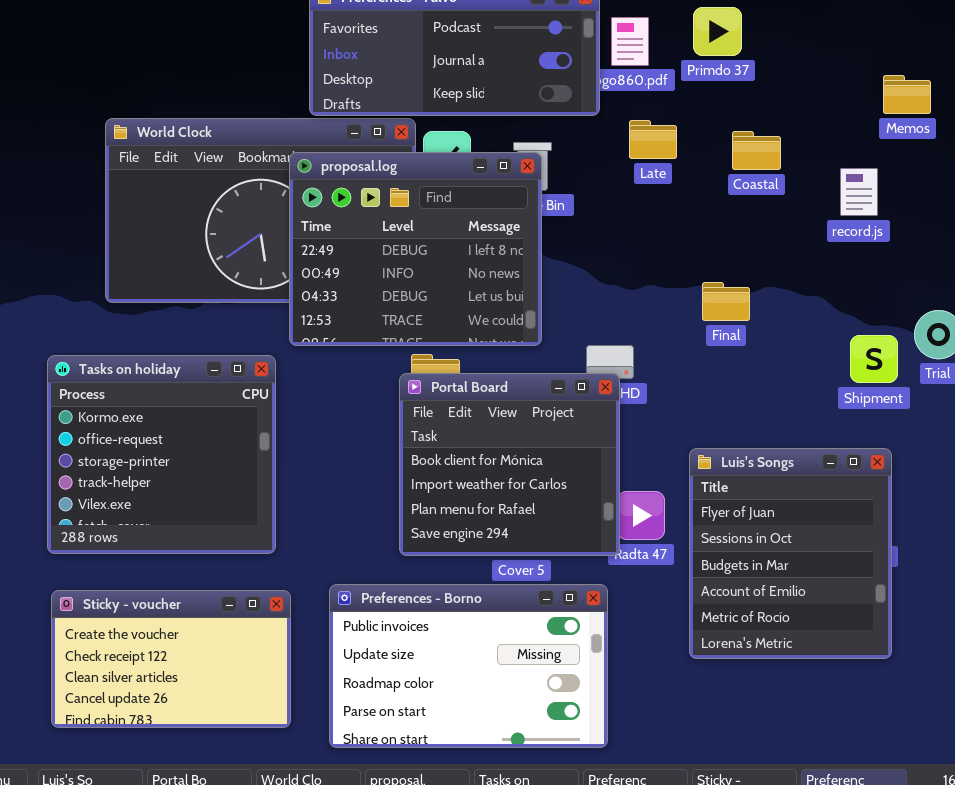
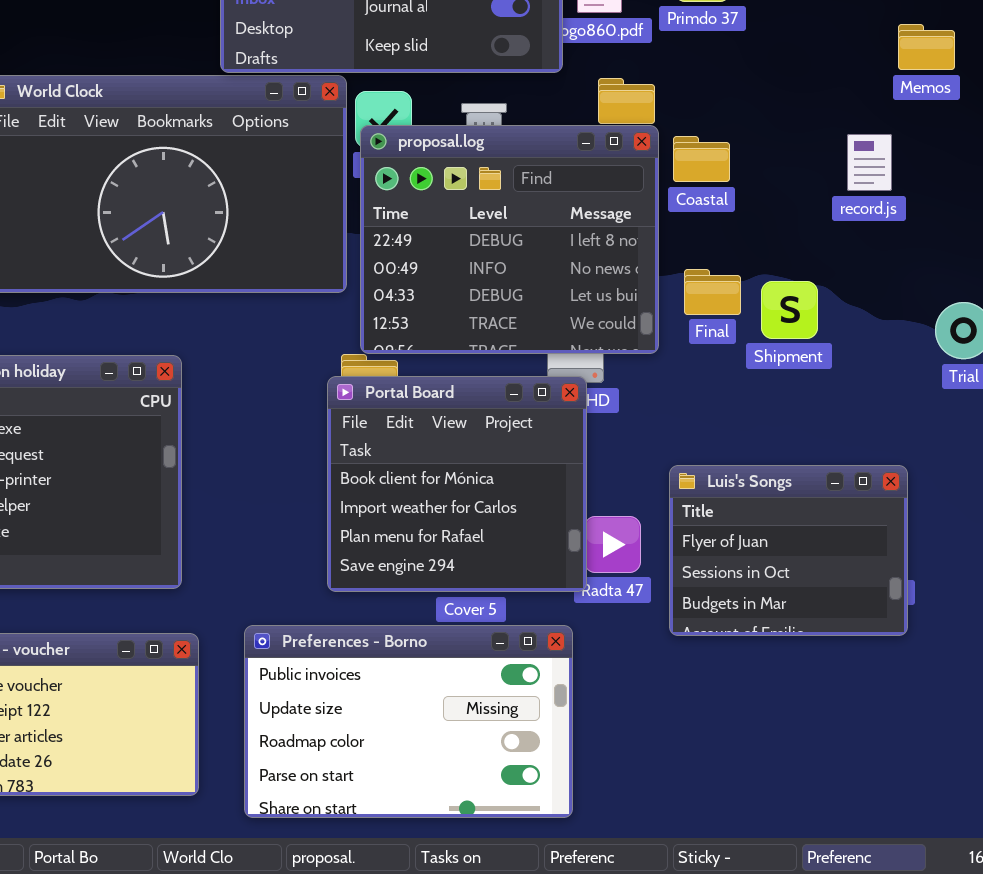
Coastal: [732,131,781,170] -> [673,136,730,182], moved
proposal.log: [289,152,542,346] -> [360,125,659,354], moved
Shipment: [850,335,898,383] -> [761,281,818,339], moved
Luis's Songs: [689,448,892,659] -> [669,465,908,636], resized

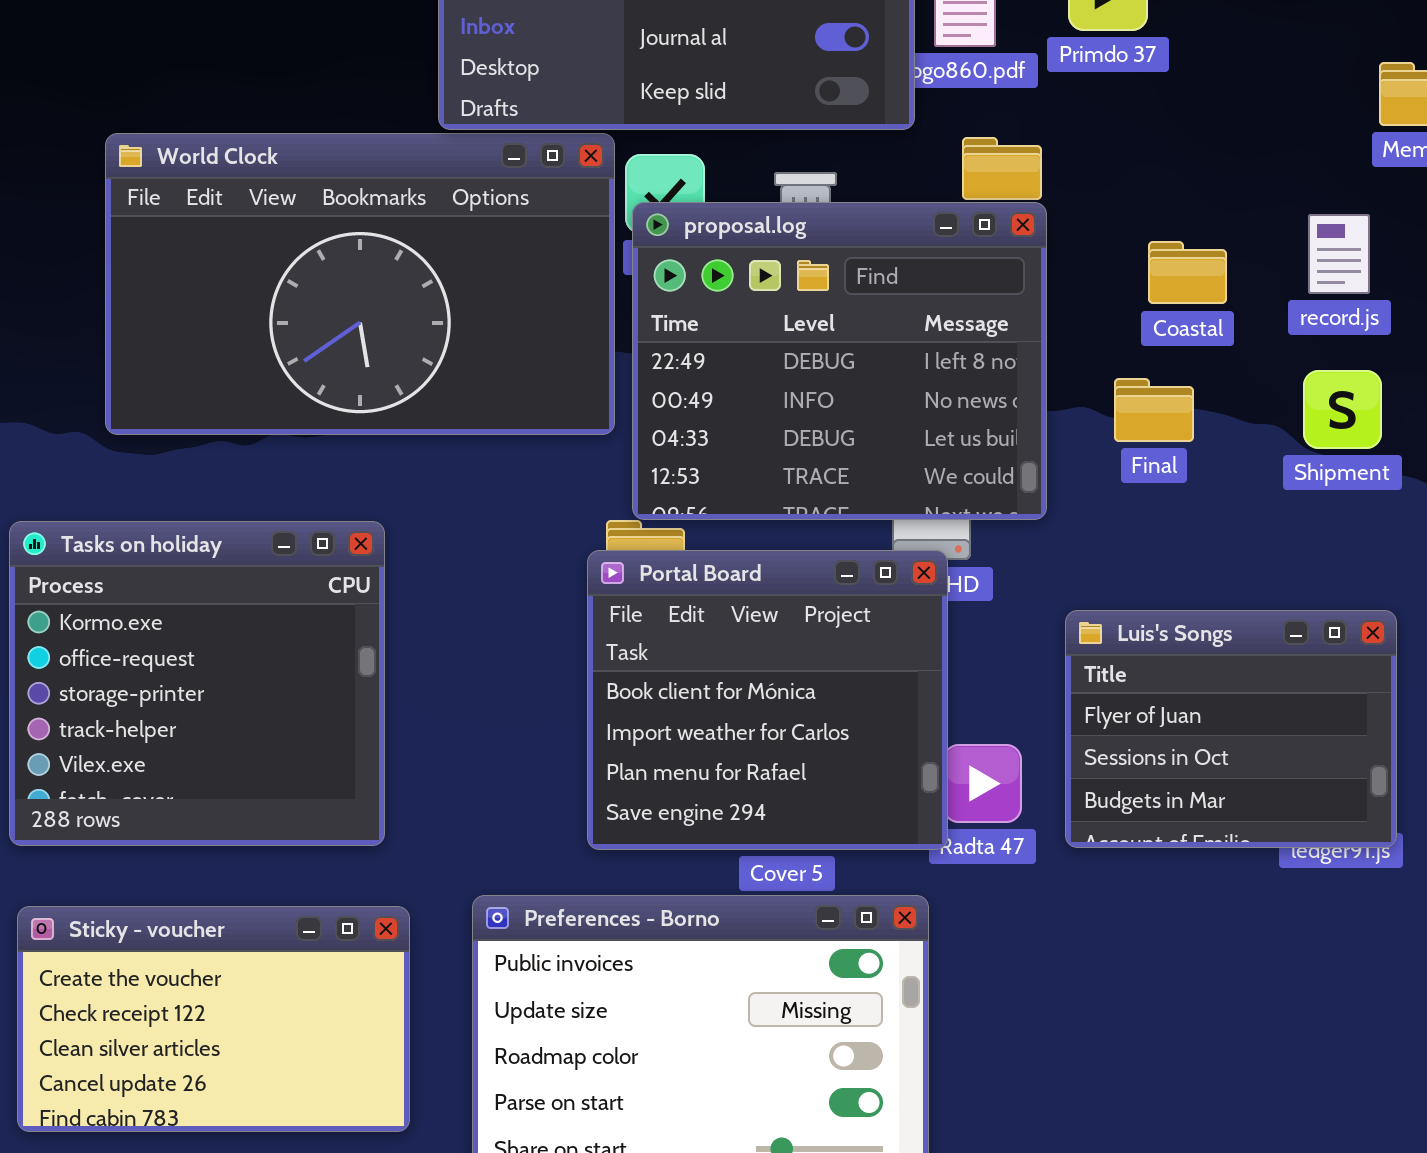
Coastal: [673,136,730,182] -> [1148,241,1227,304], moved
Final: [684,269,741,315] -> [1114,378,1194,442], moved
Shipment: [761,281,818,339] -> [1303,370,1382,449], moved
Luis's Songs: [669,465,908,636] -> [1065,610,1397,848], moved

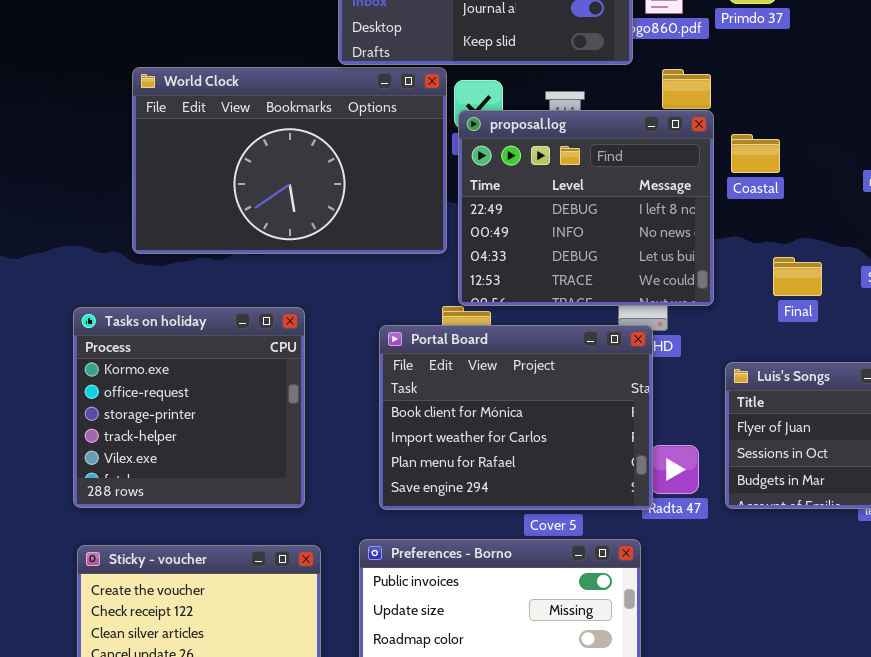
Coastal: [1148,241,1227,304] -> [731,134,780,173], moved
Final: [1114,378,1194,442] -> [773,257,822,296], moved
Portal Board: [587,550,948,850] -> [379,325,653,510], resized

